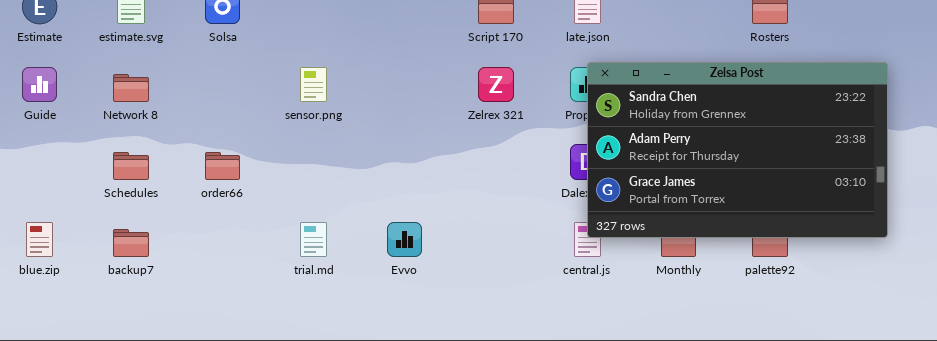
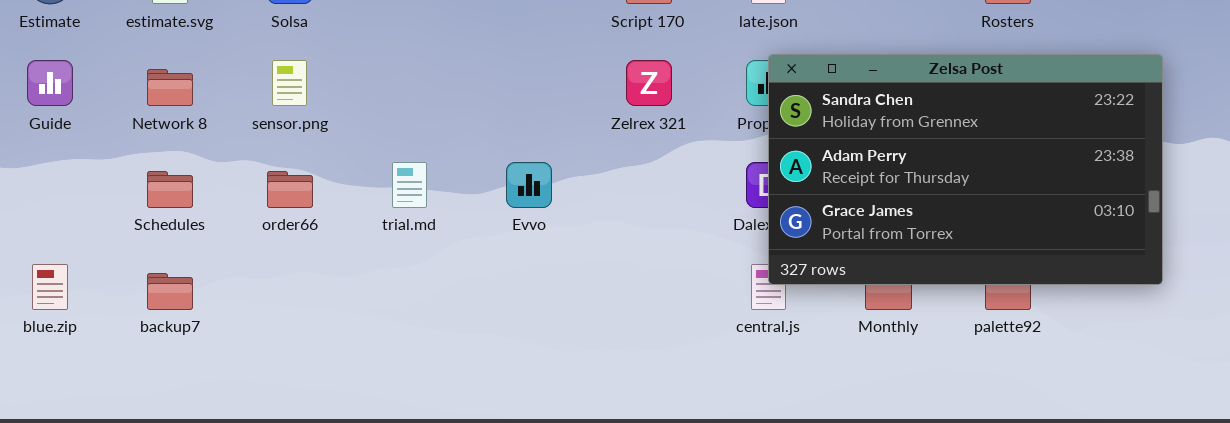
sensor.png: [300,67,327,102] -> [272,60,307,106], moved
trial.md: [300,222,327,257] -> [392,162,427,208], moved
Evvo: [387,222,422,257] -> [506,162,552,208], moved

